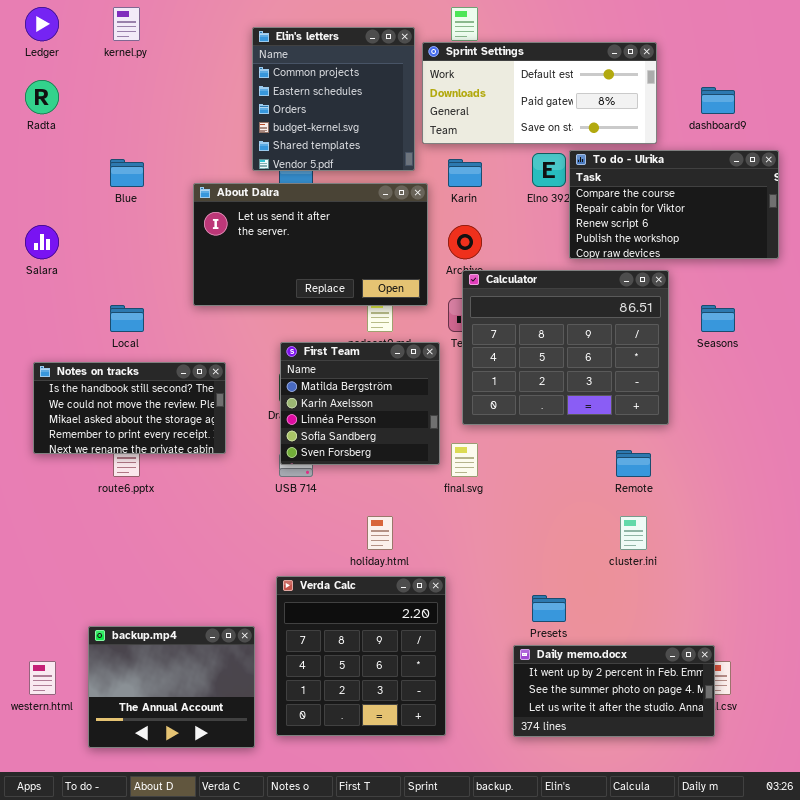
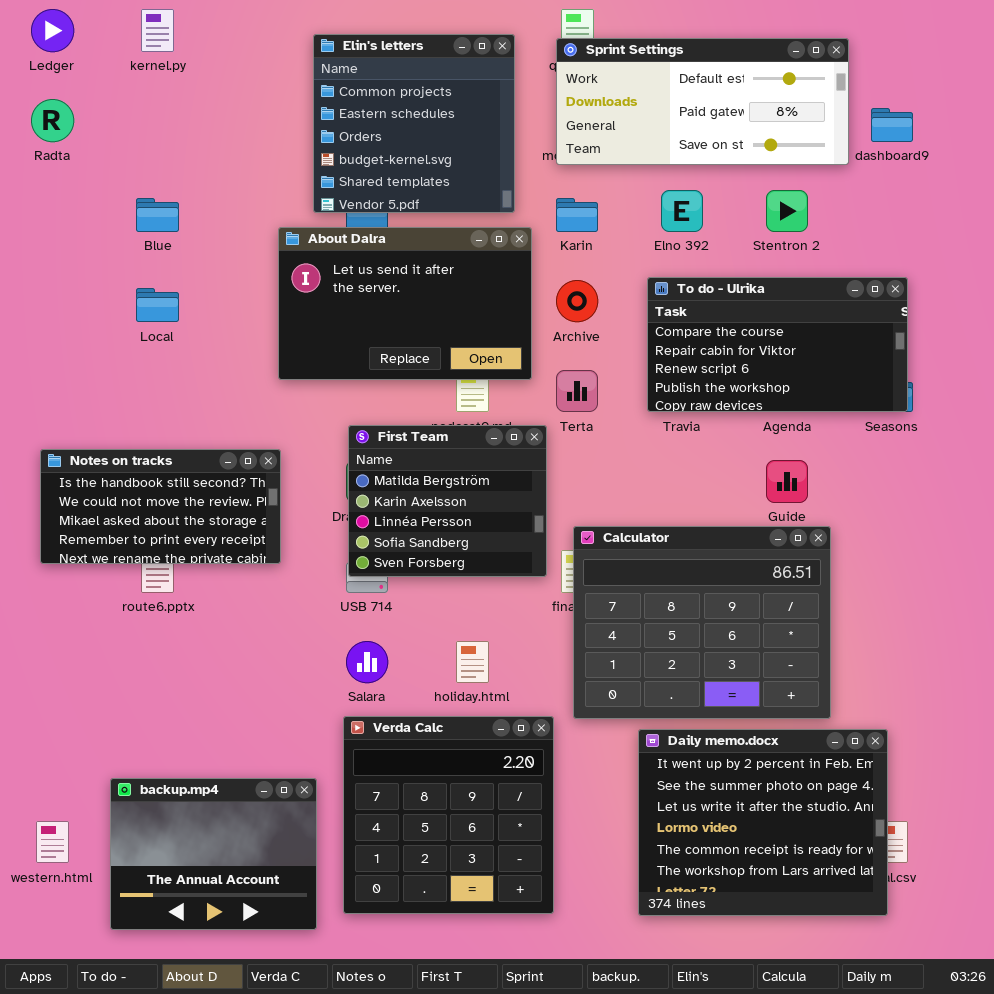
Sprint Settings: [422,42,657,144] -> [556,38,849,165], moved
To do - Ulrika: [569,150,779,259] -> [647,277,908,412], moved
About Dalra: [193,183,428,306] -> [278,227,532,380], resized
Salara: [25,225,59,259] -> [346,641,388,683], moved
Calculator: [462,270,669,425] -> [573,526,831,719], moved
Local: [110,305,144,332] -> [136,288,179,322], moved
Daily memo.docx: [513,645,715,737] -> [638,729,888,916], resized

